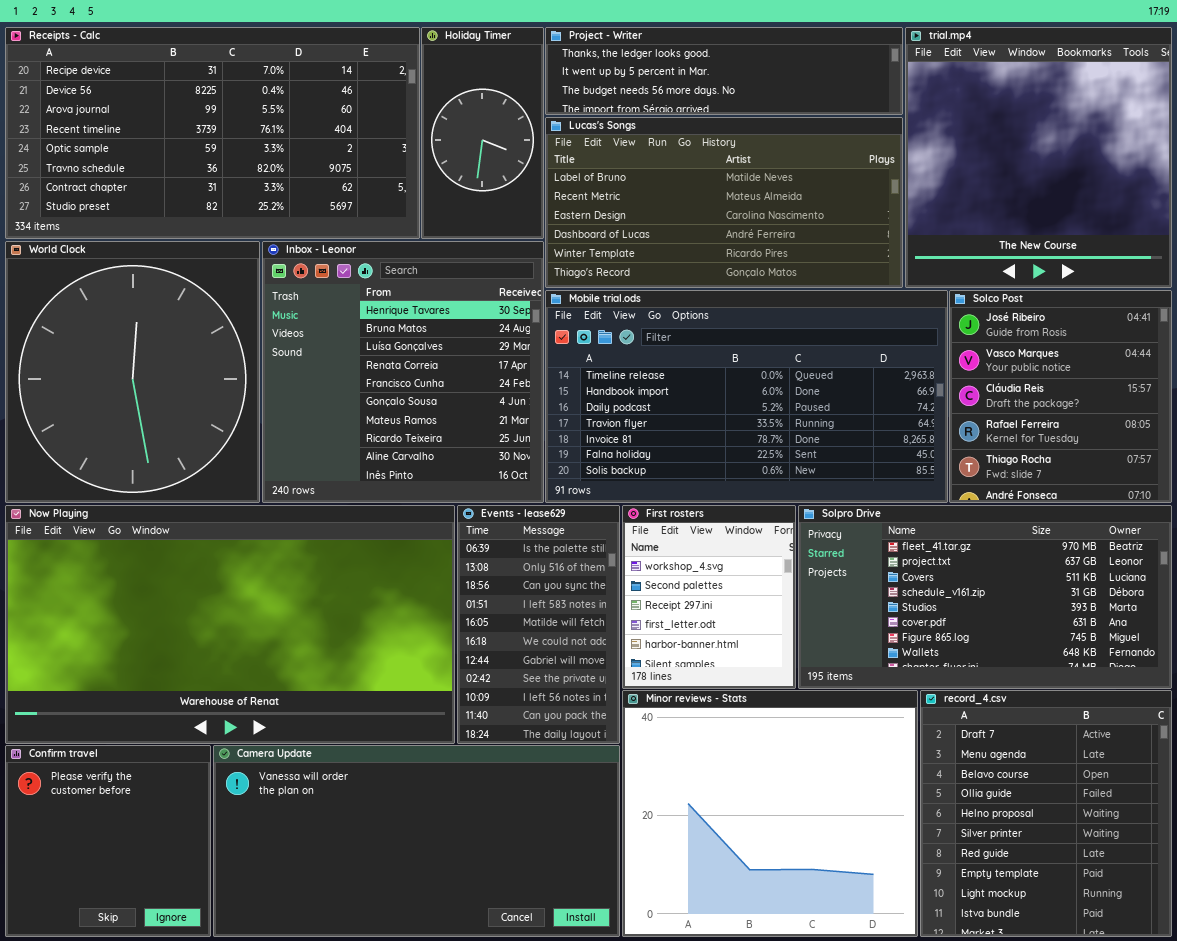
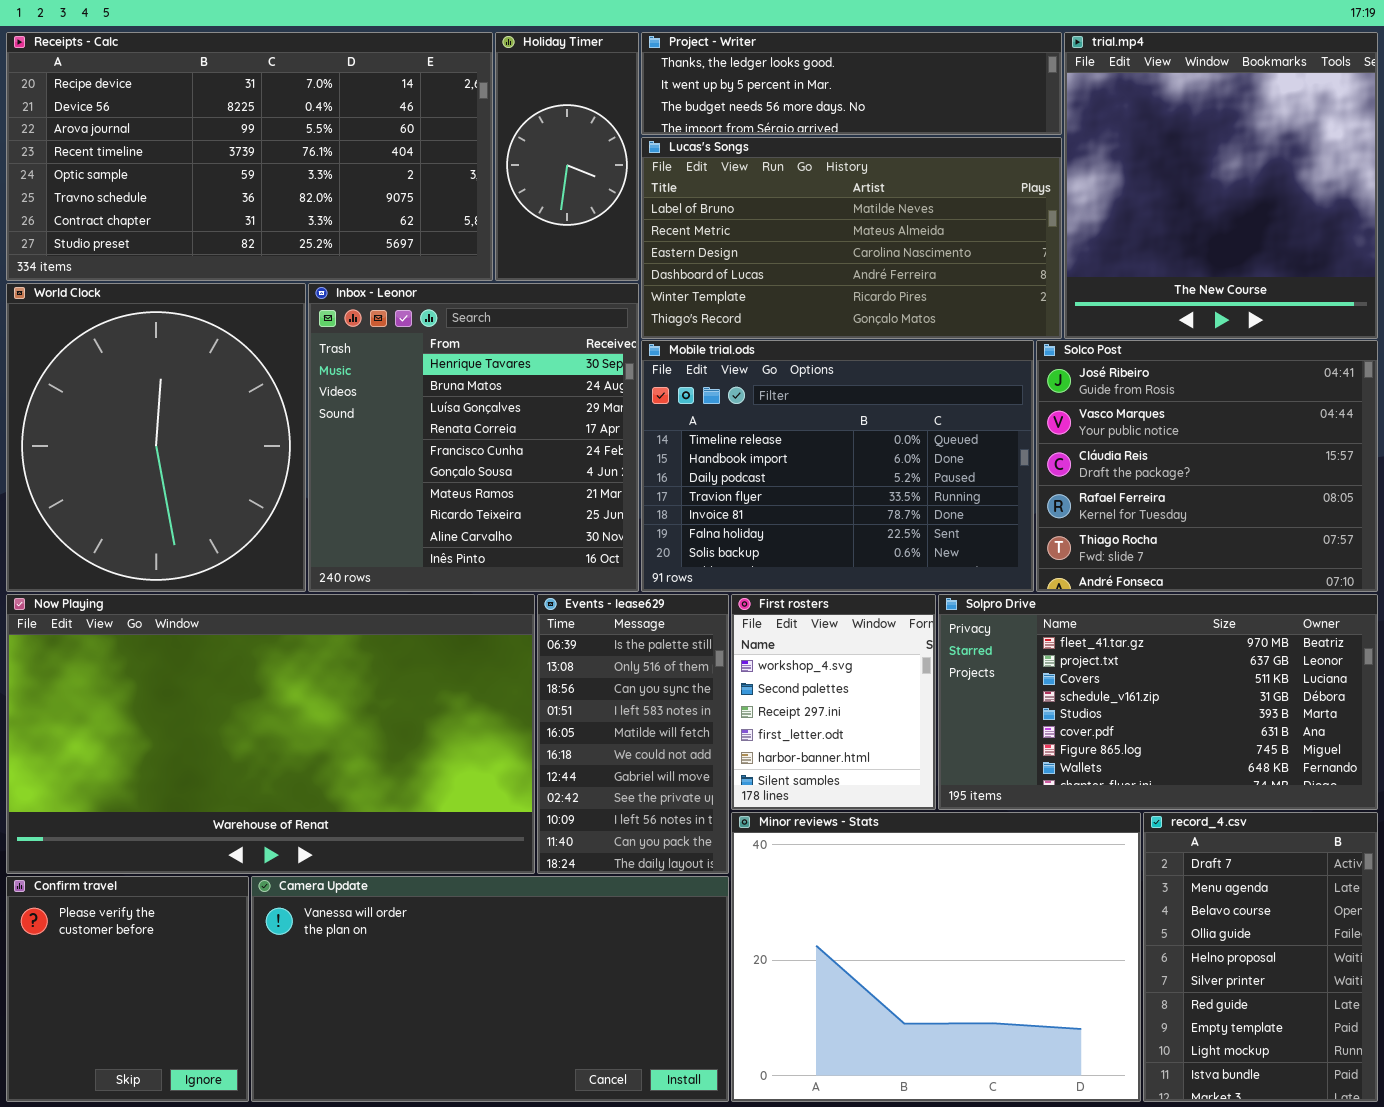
Mobile trial.ods: [545,290,948,503] -> [641,340,1034,592], resized
Solco Post: [949,290,1172,503] -> [1036,340,1378,592], resized
Minor reviews - Stats: [622,690,918,937] -> [731,812,1141,1102], resized
record_4.csv: [920,690,1172,937] -> [1143,812,1378,1102], resized

